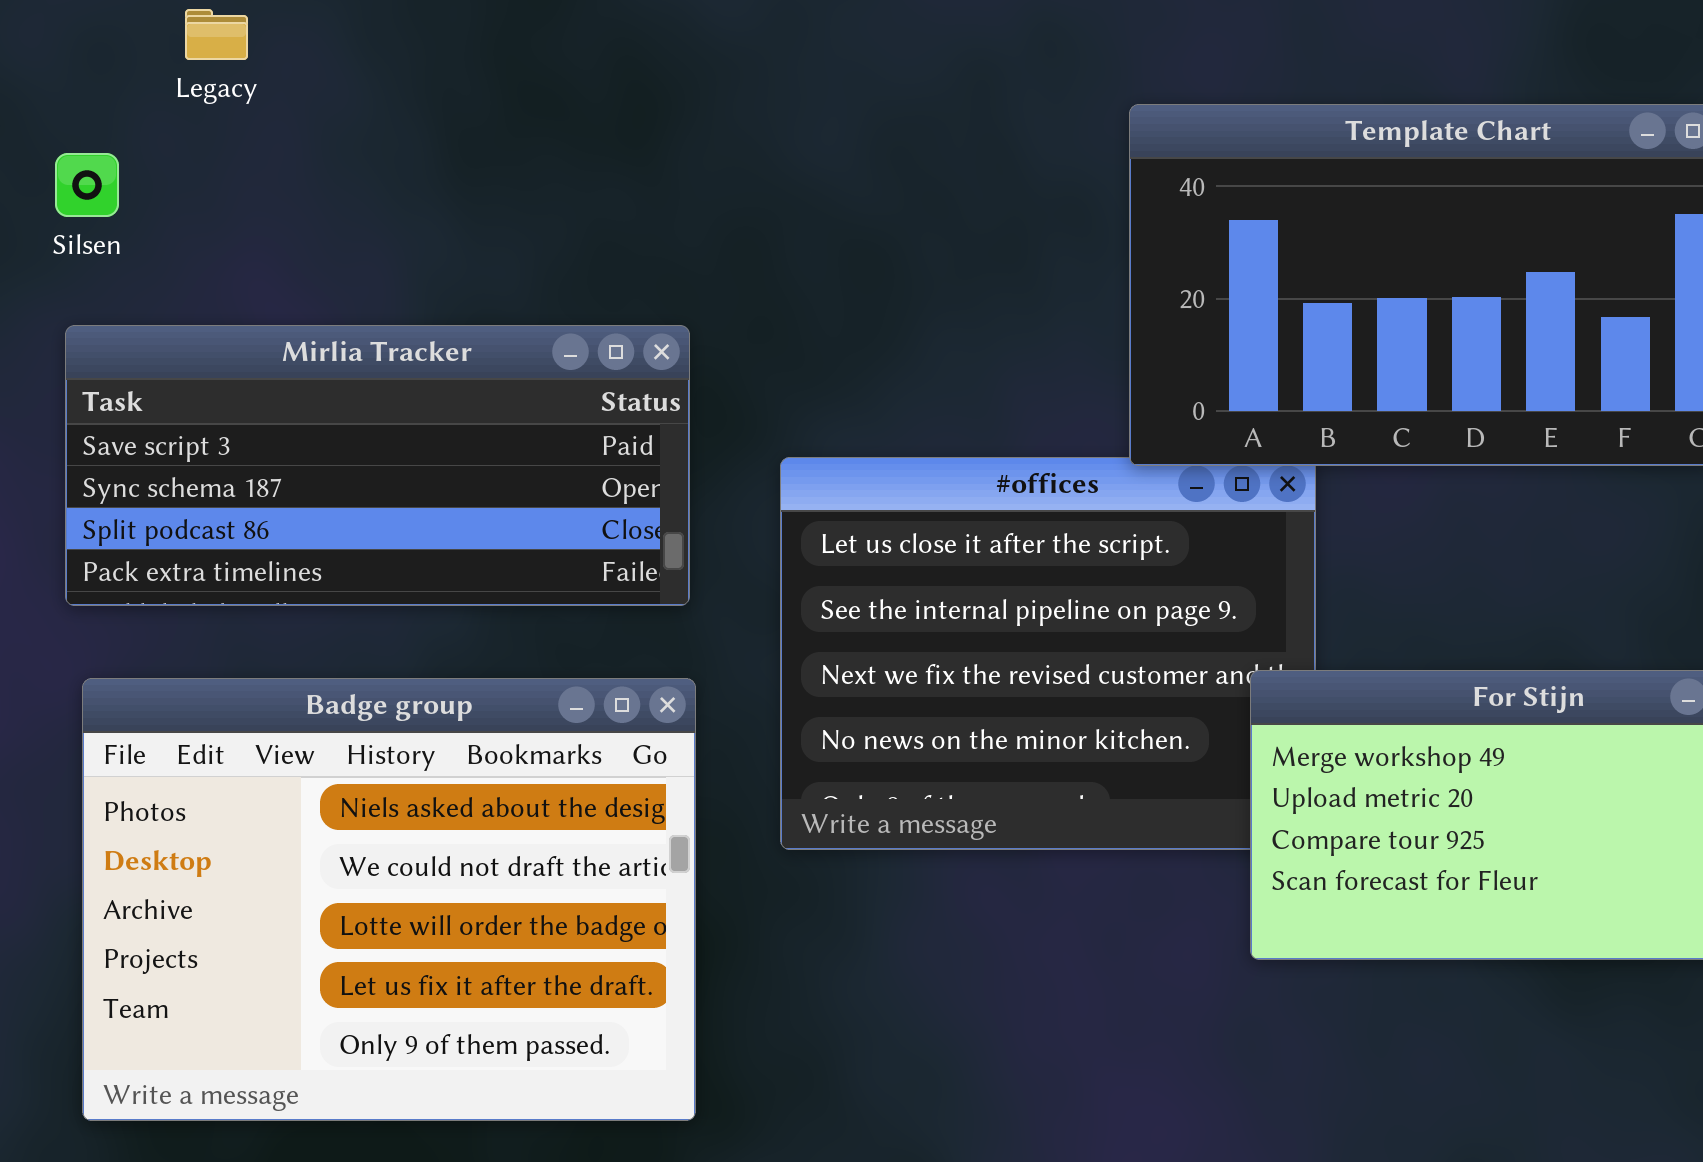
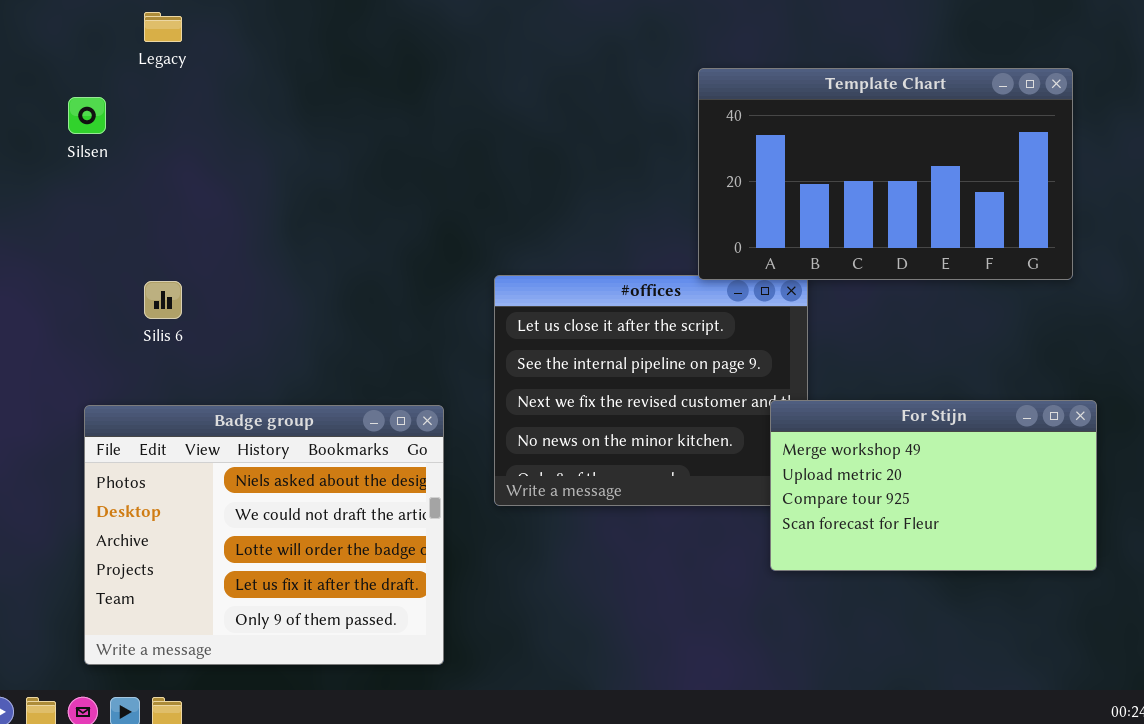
Mirlia Tracker: [65,325,690,606] -> none, closed

